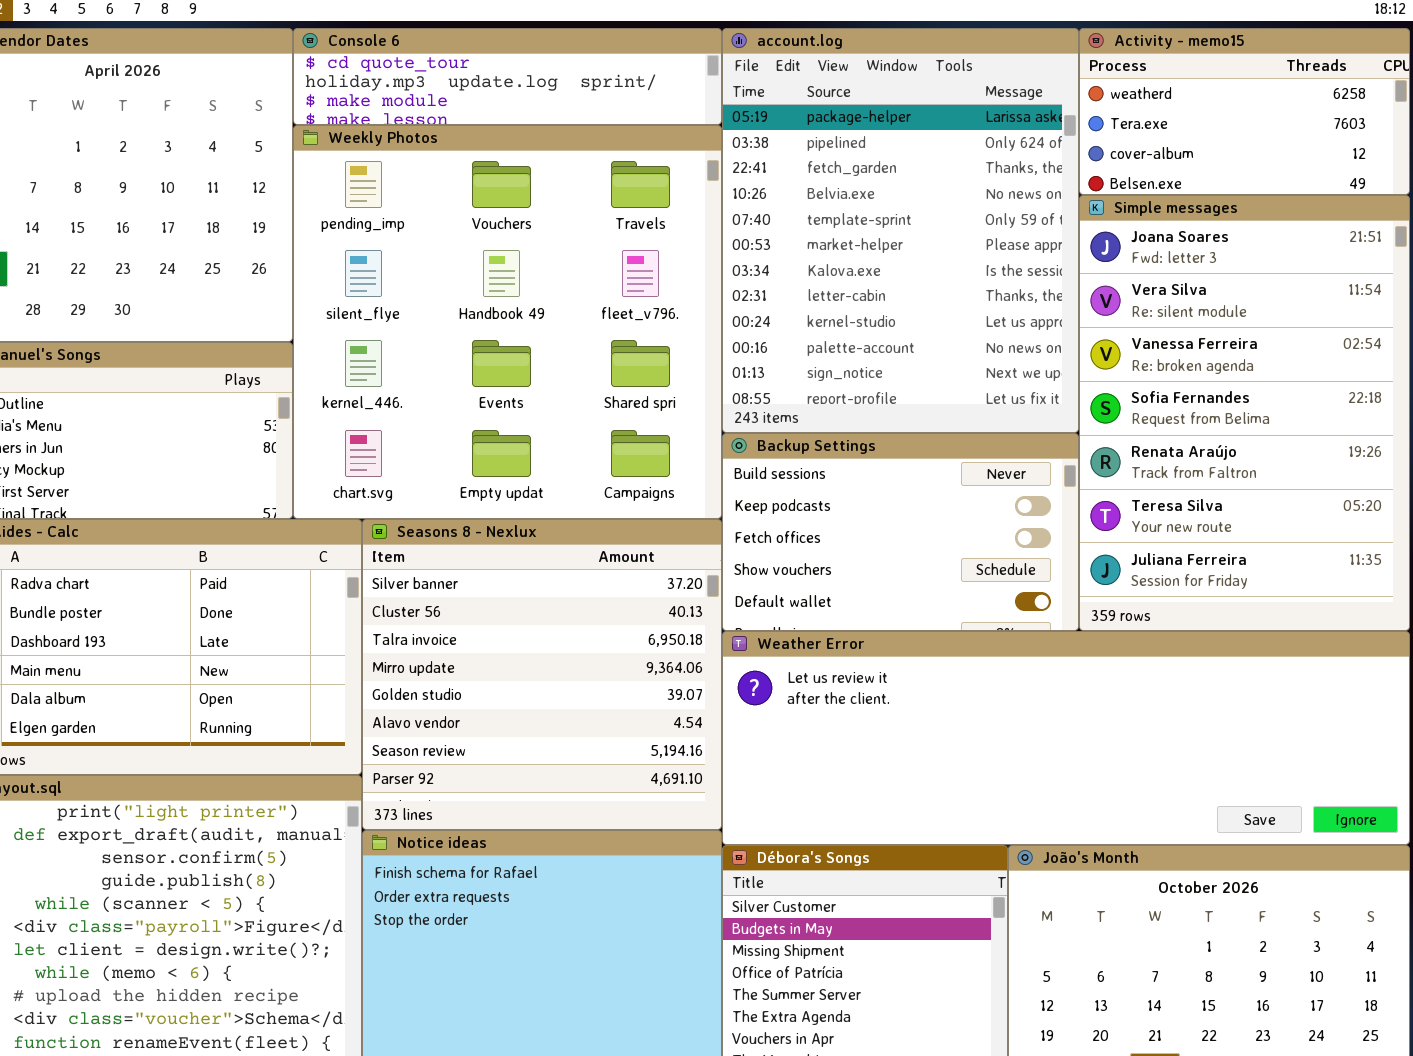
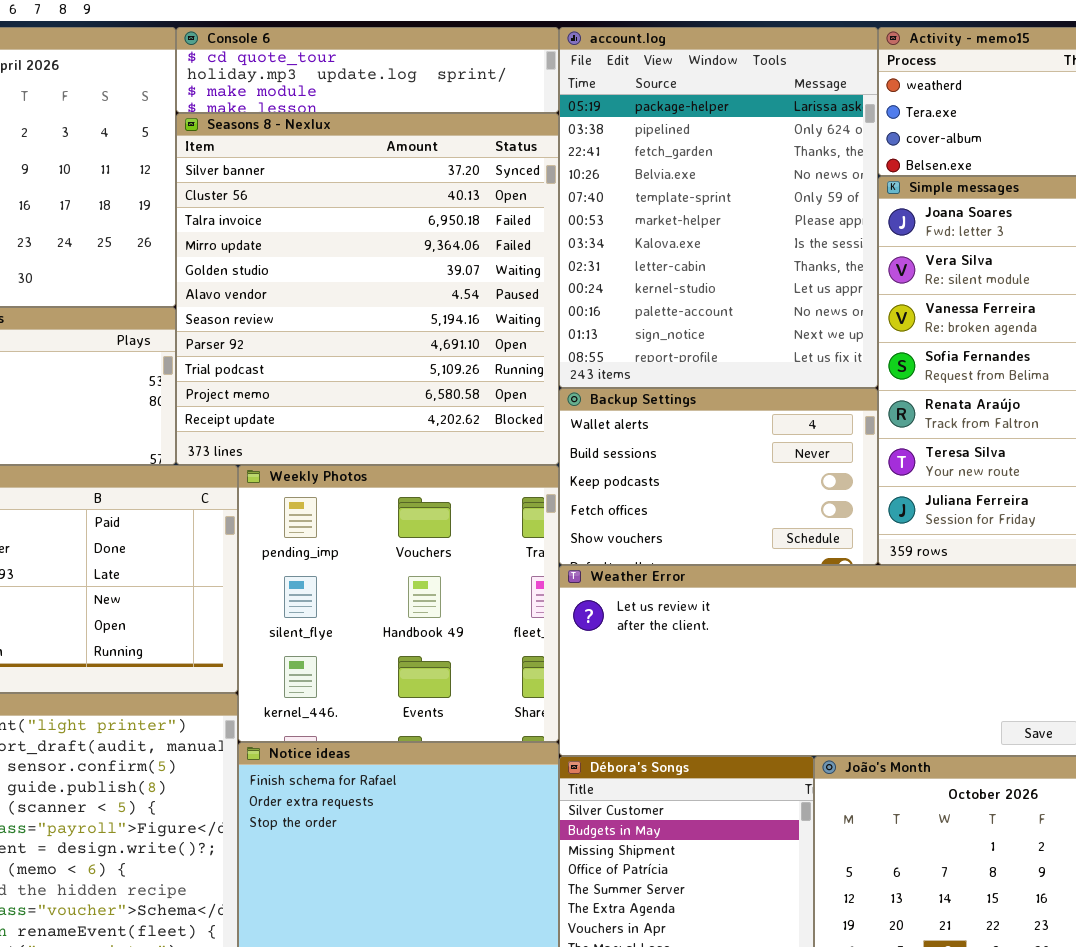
Weekly Photos: [293,125,722,519] -> [238,465,559,742], moved, resized
Backup Settings: [722,433,1079,631] -> [559,388,878,565], scrolled up 1 row
Seasons 8 - Nexlux: [362,519,722,830] -> [176,113,559,465], moved, resized

